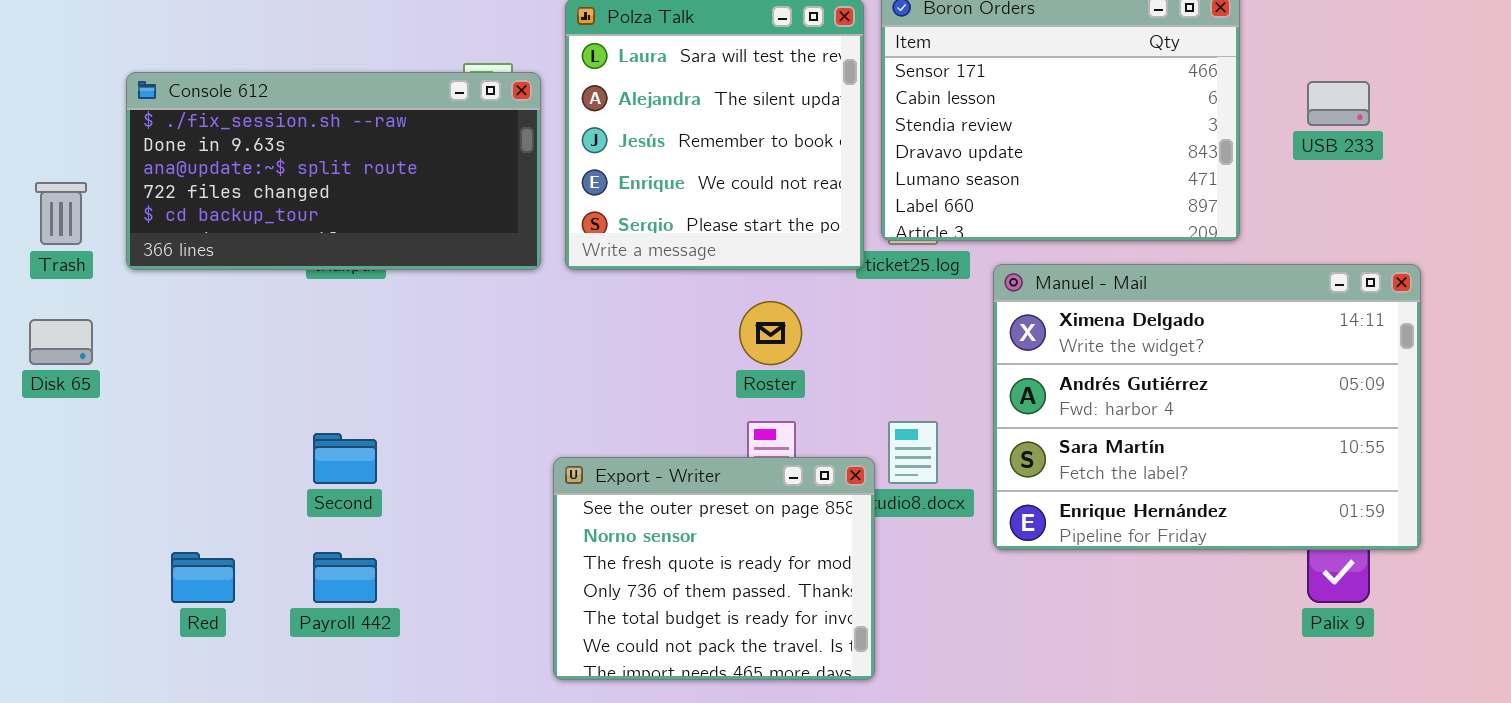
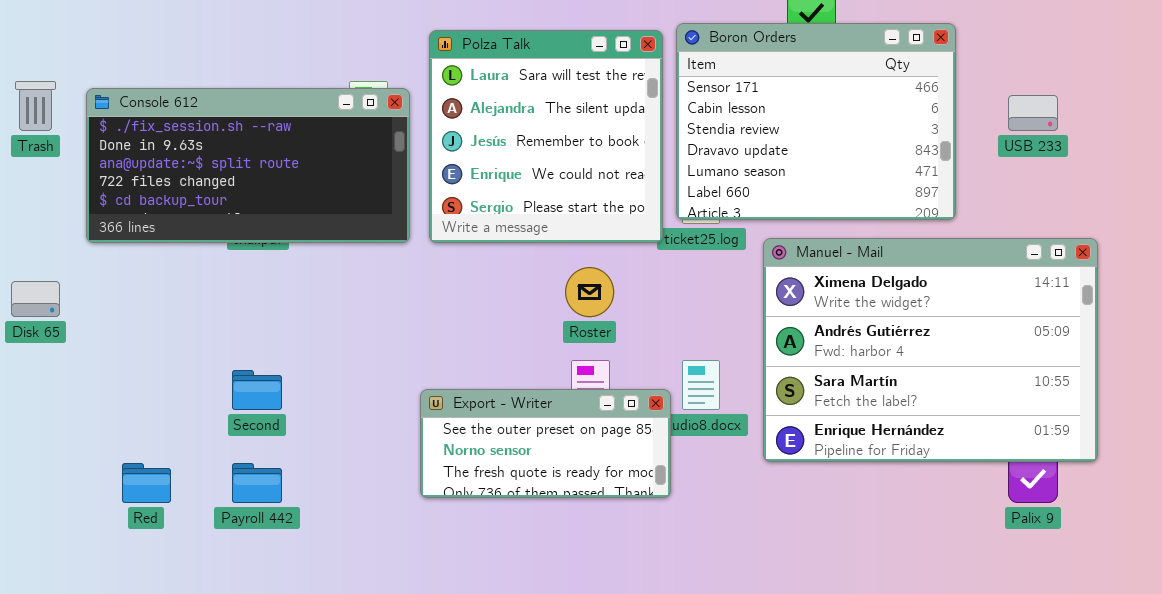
Trash: [35,182,87,245] -> [15,81,56,131], moved
Export - Writer: [553,457,875,680] -> [420,389,671,498], resized

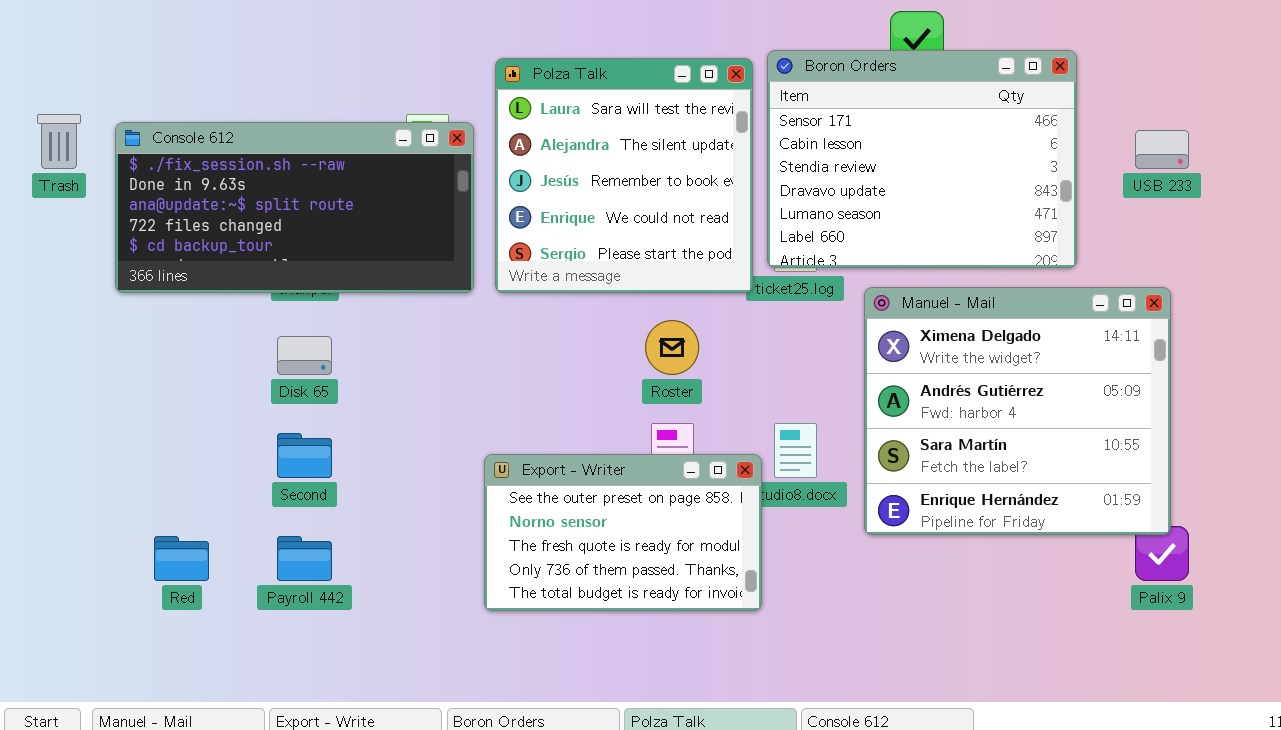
Manuel - Mail: [763,238,1098,462] -> [864,287,1171,535], resized
Disk 65: [11,281,60,317] -> [277,336,332,375], moved
Export - Writer: [420,389,671,498] -> [484,454,762,611], resized

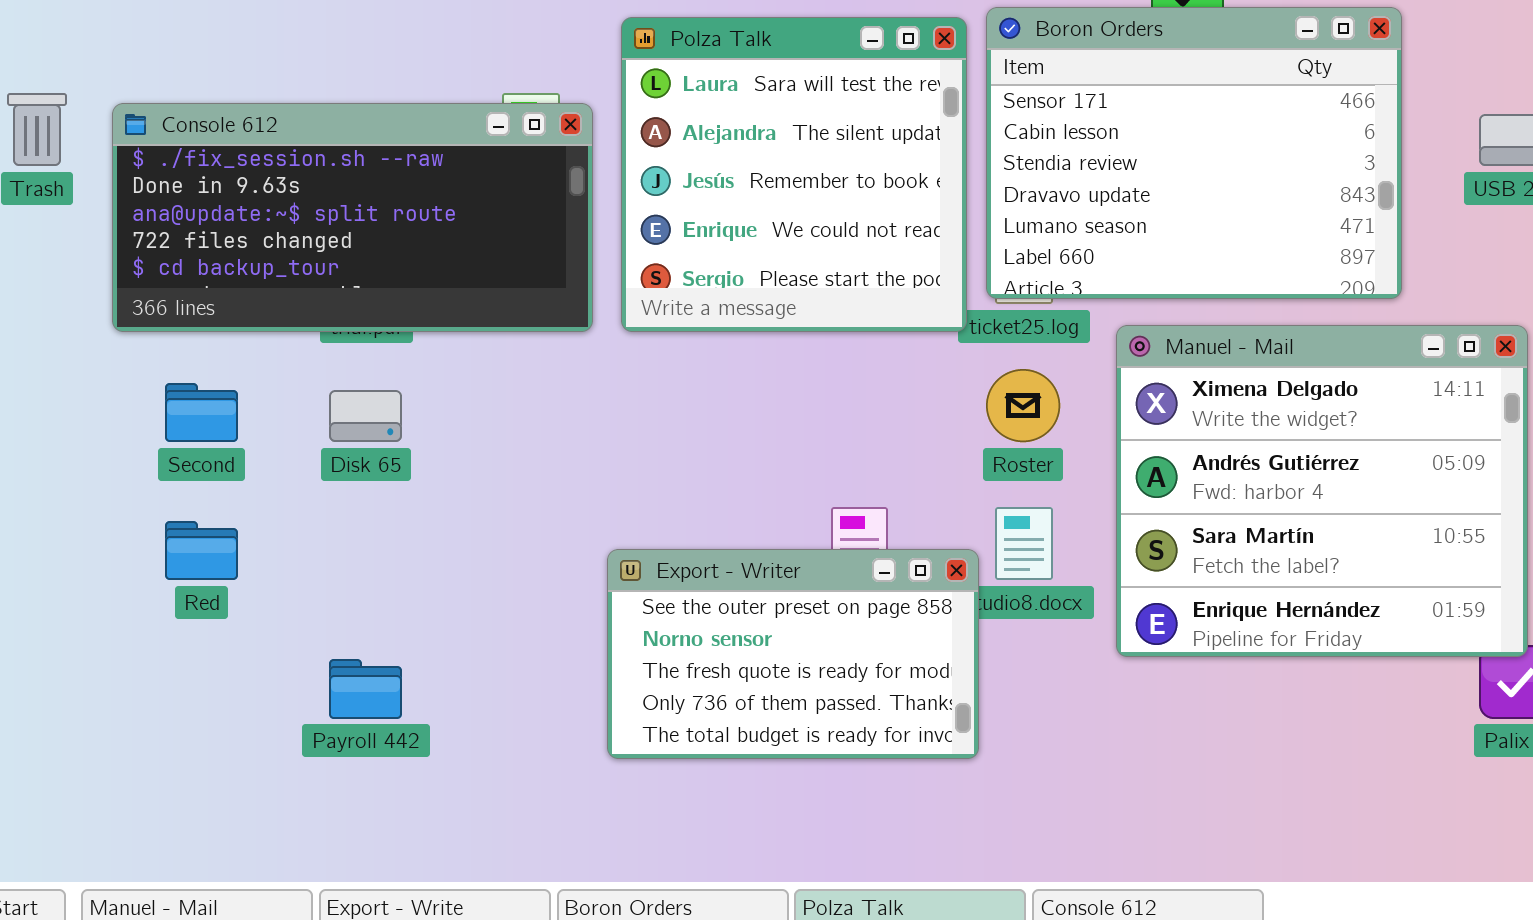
Roster: [645,320,699,375] -> [986,369,1060,442], moved
Second: [277,433,332,478] -> [165,383,238,442], moved
Red: [154,536,209,581] -> [165,521,238,580], moved

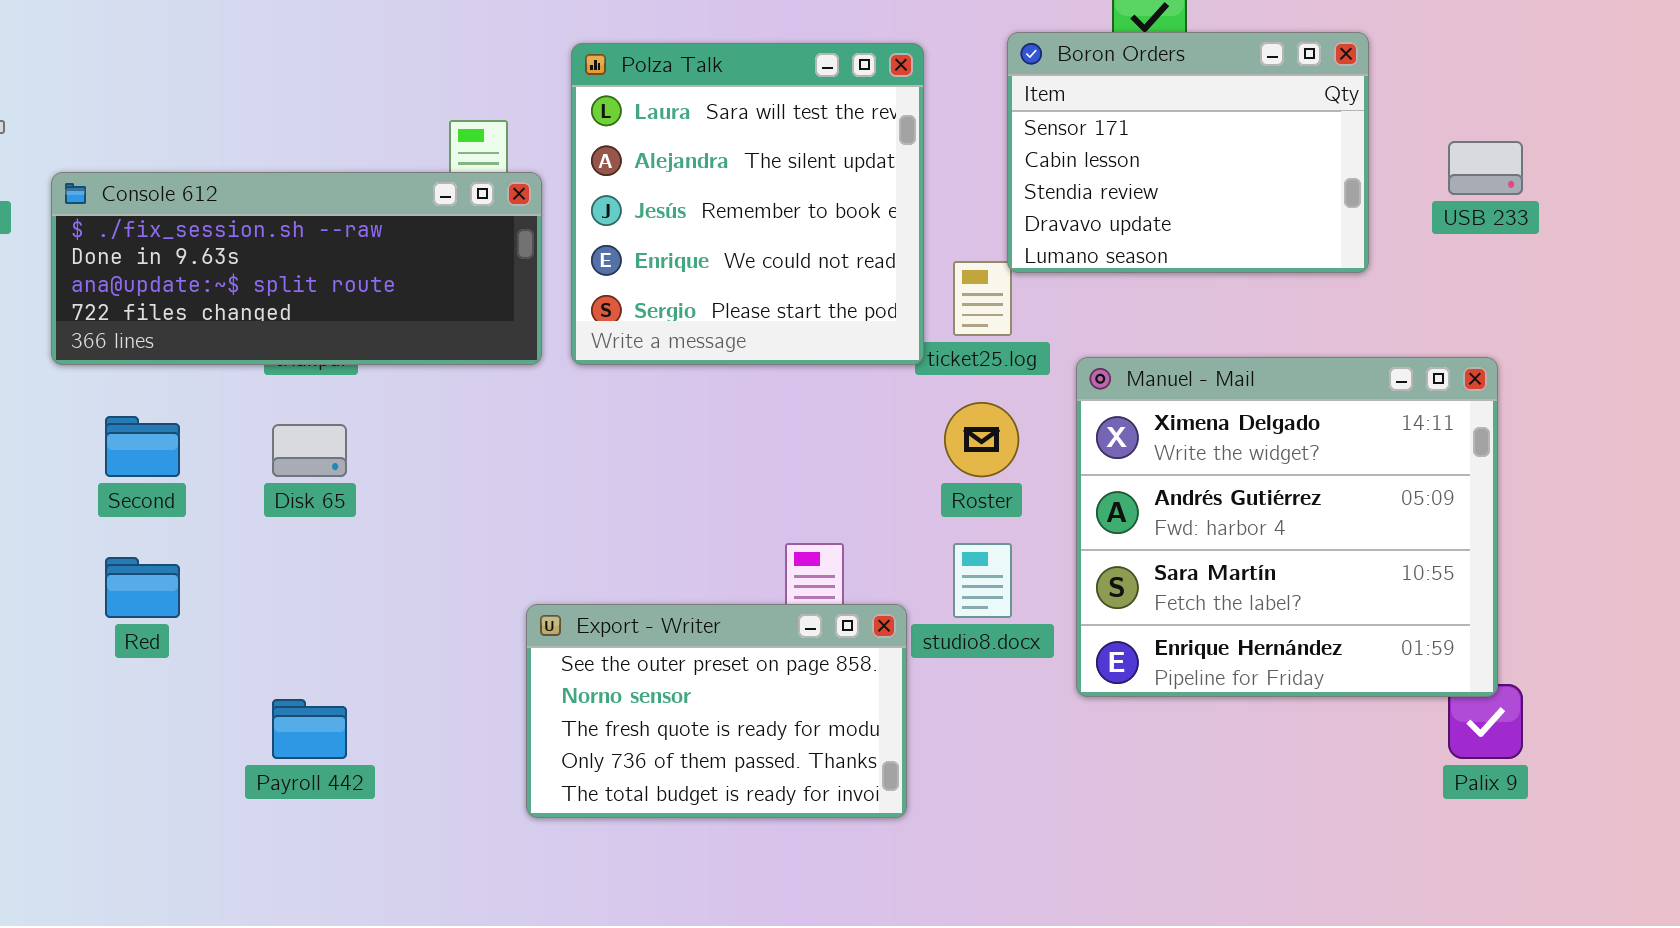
Boron Orders: [986,7,1402,299] -> [1007,32,1369,273], resized
Console 612: [112,103,593,332] -> [51,172,542,365], resized
Export - Writer: [607,549,979,759] -> [526,604,907,818], moved

